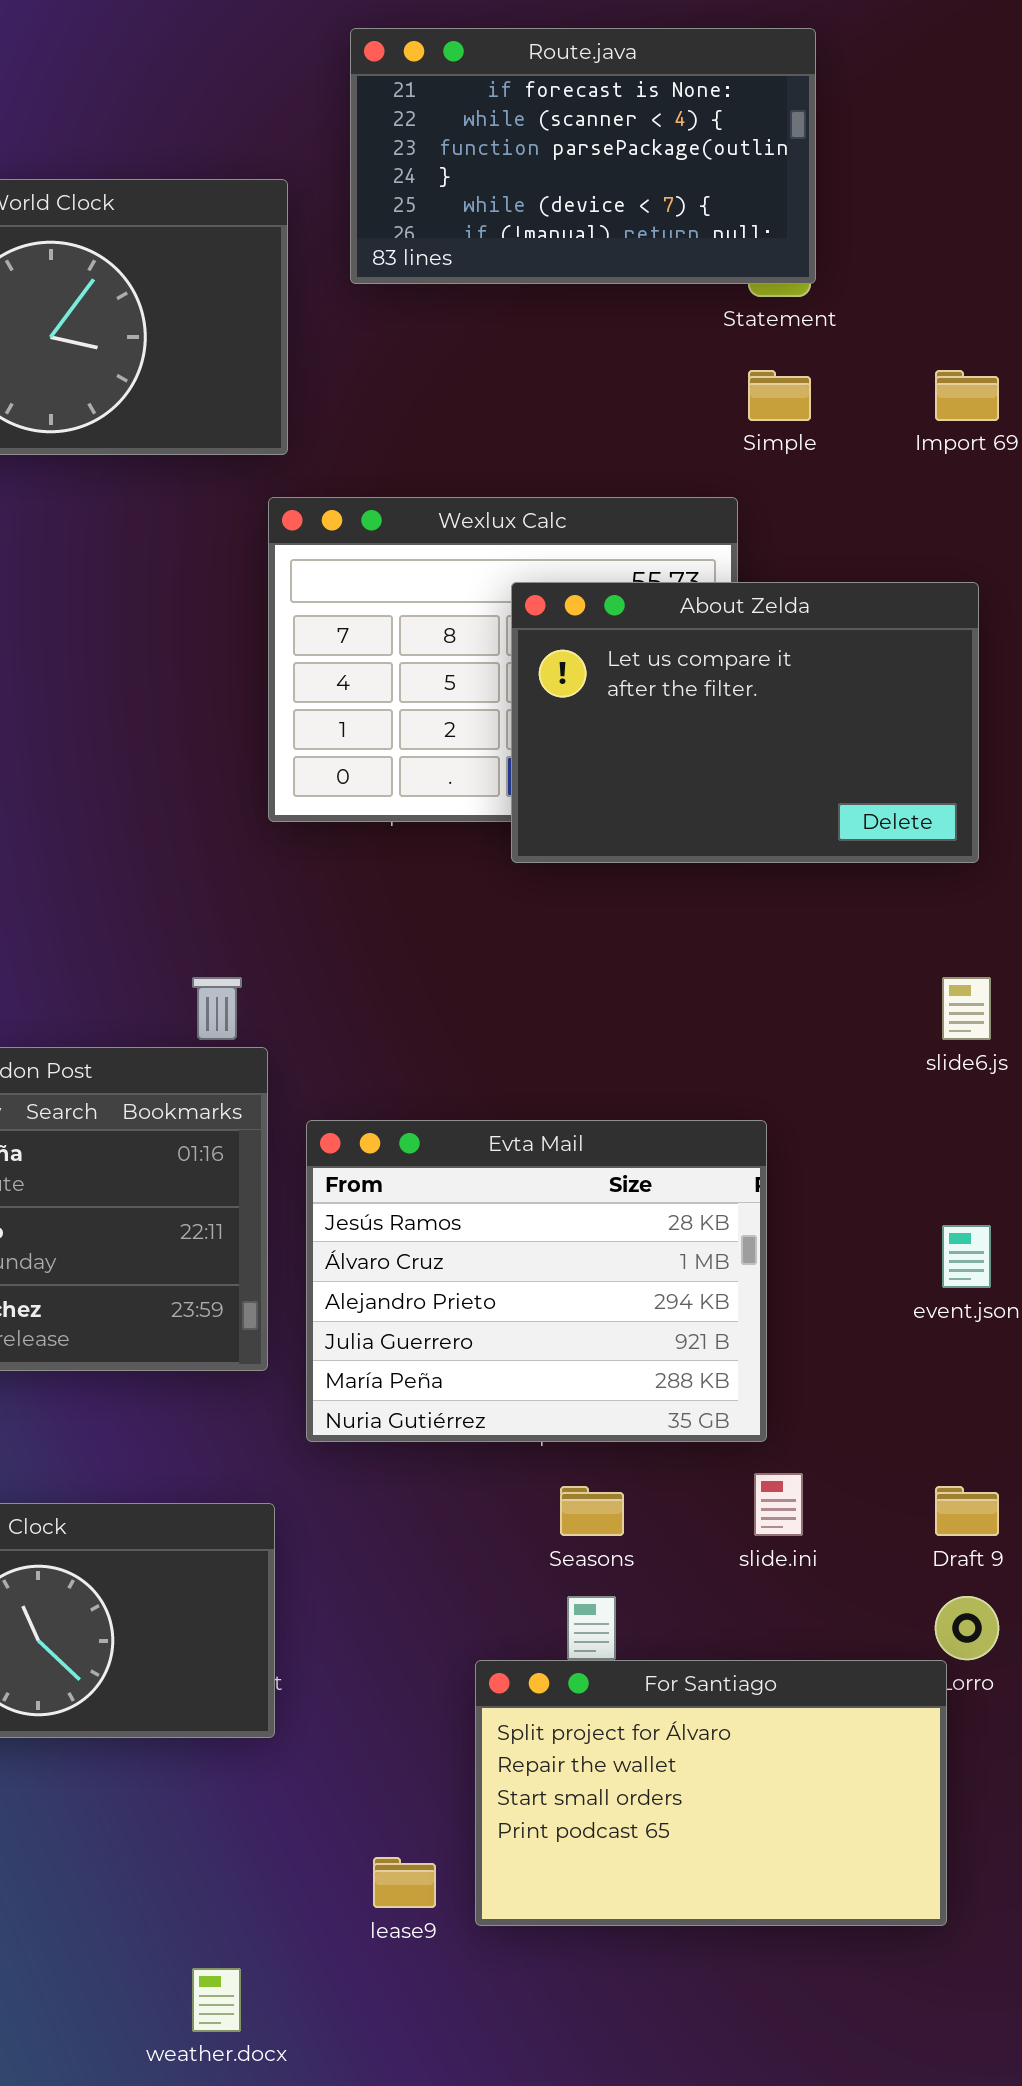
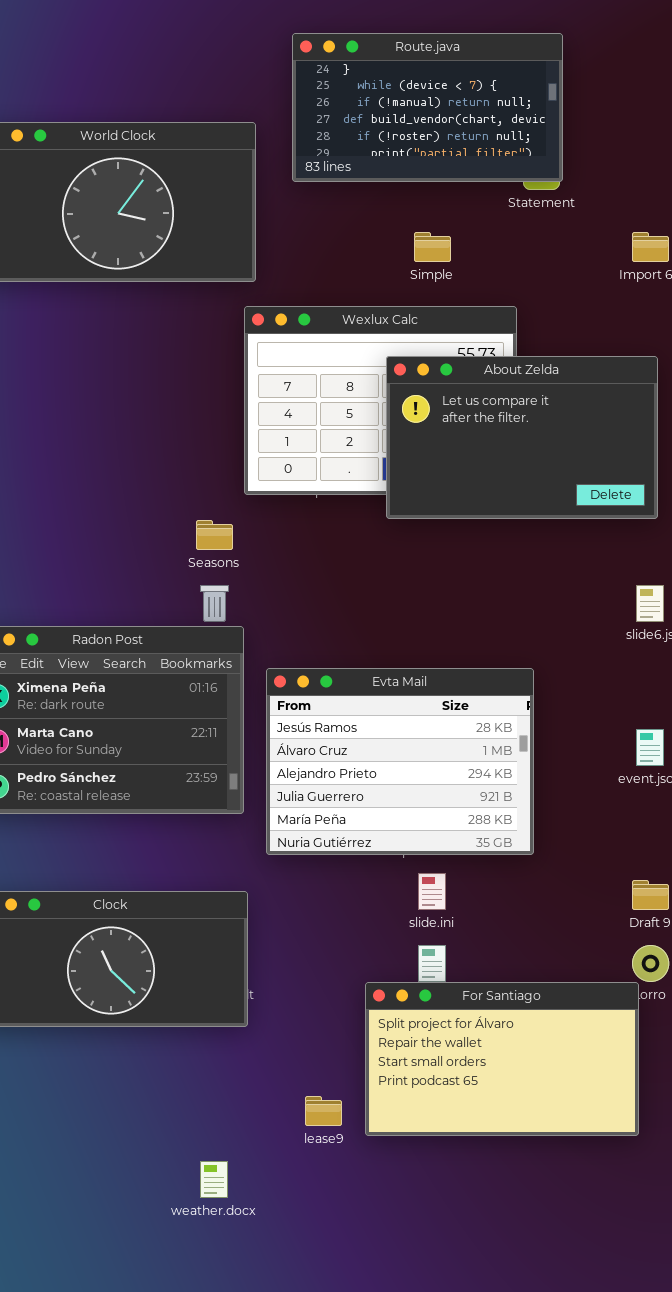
Route.java: [350,28,816,284] -> [292,33,563,182], scrolled down 3 rows
Simple: [748,370,811,421] -> [414,232,451,262], moved
slide.ini: [754,1473,803,1536] -> [418,873,446,910], moved
Seasons: [560,1486,624,1536] -> [196,520,233,550], moved

